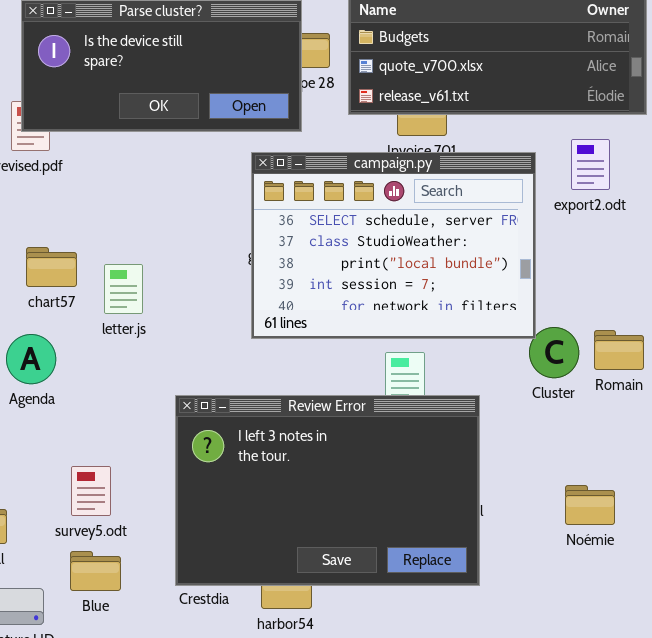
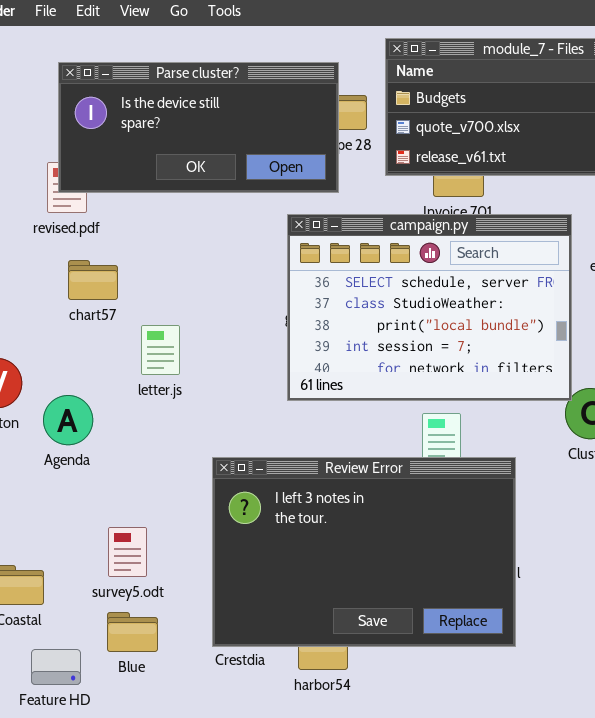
chart57: [26,247,77,287] -> [68,260,118,300], moved

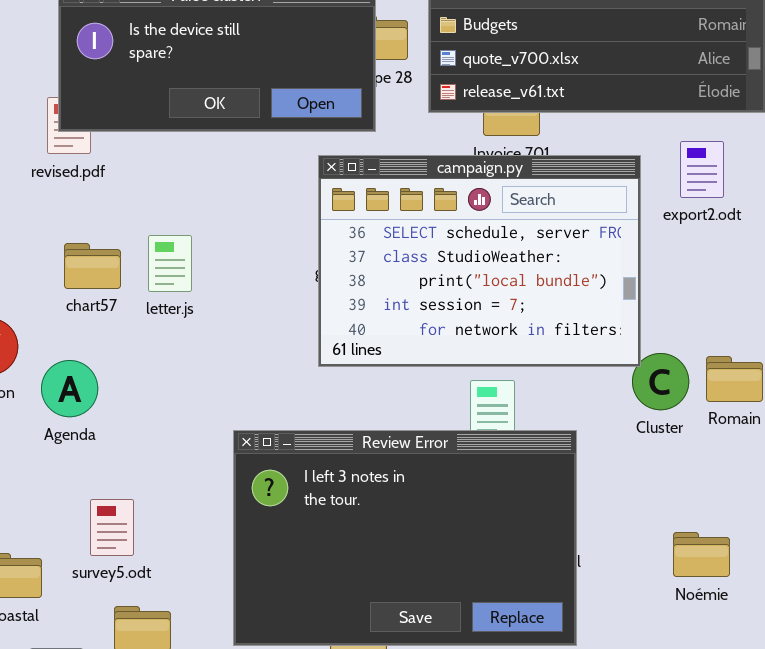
chart57: [68,260,118,300] -> [64,243,121,289], moved
letter.js: [141,325,180,375] -> [148,235,192,292], moved
survey5.odt: [108,527,147,577] -> [90,499,134,556], moved

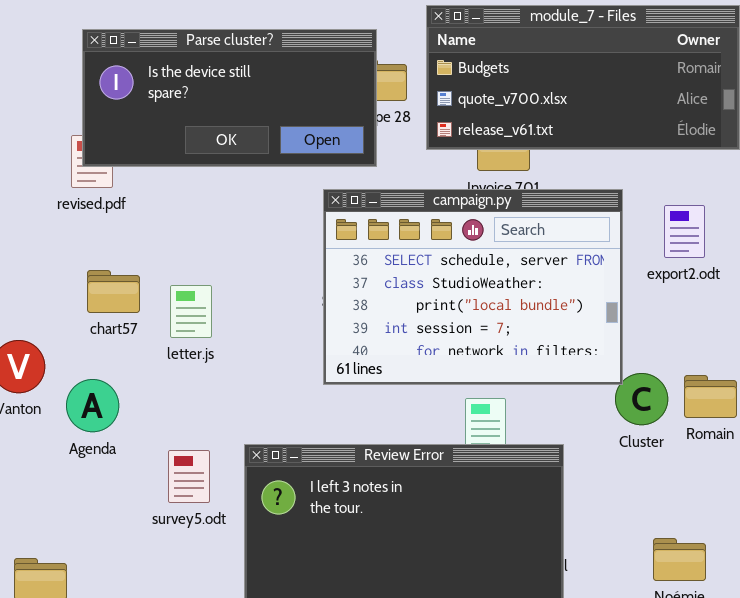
export2.odt: [680,141,724,198] -> [664,205,705,258], moved
letter.js: [148,235,192,292] -> [170,285,212,338], moved
survey5.odt: [90,499,134,556] -> [168,450,210,503], moved

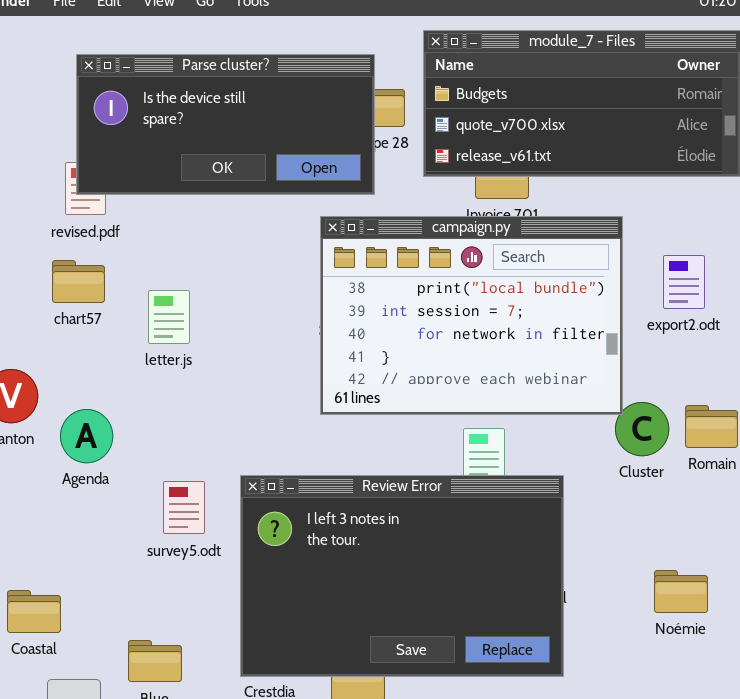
campaign.py: [323,189,623,385] -> [320,216,623,415], scrolled down 2 rows
export2.odt: [664,205,705,258] -> [663,255,705,309], moved
chart57: [87,270,140,313] -> [52,260,105,303], moved
letter.js: [170,285,212,338] -> [148,290,190,344], moved

